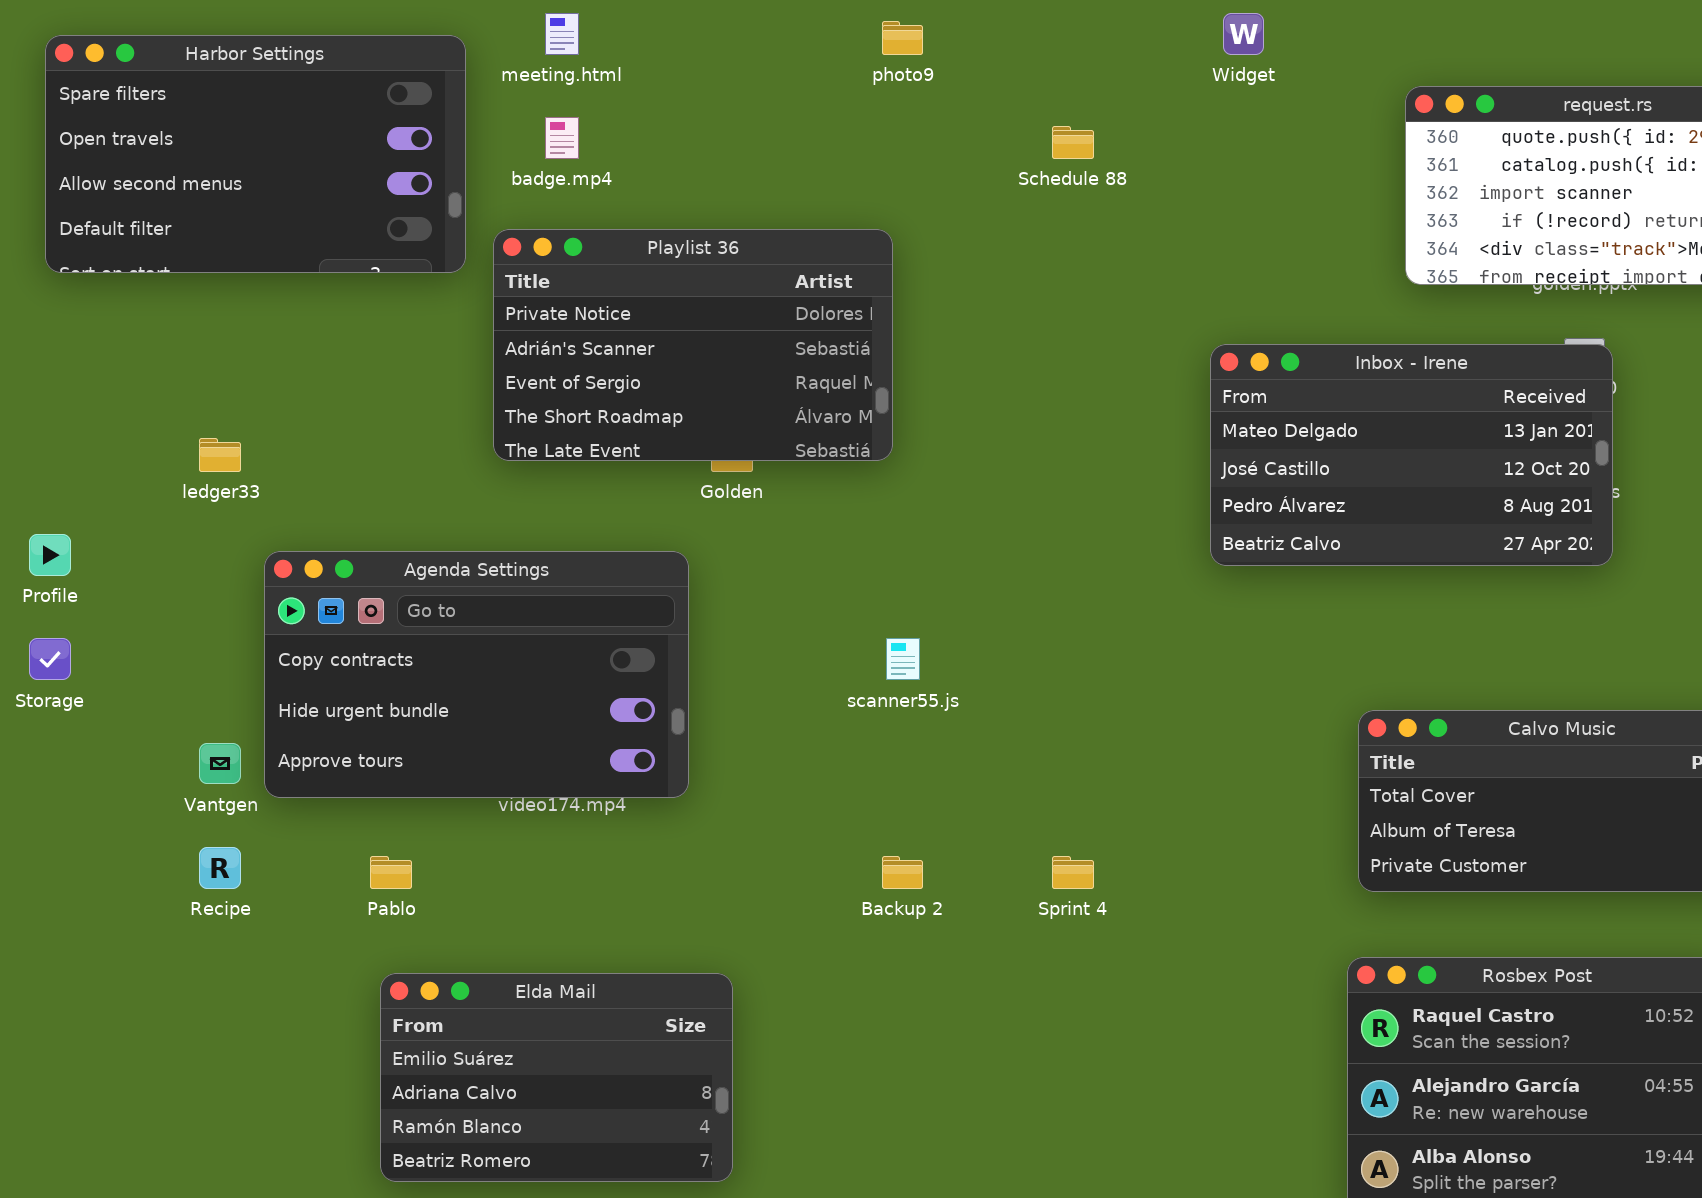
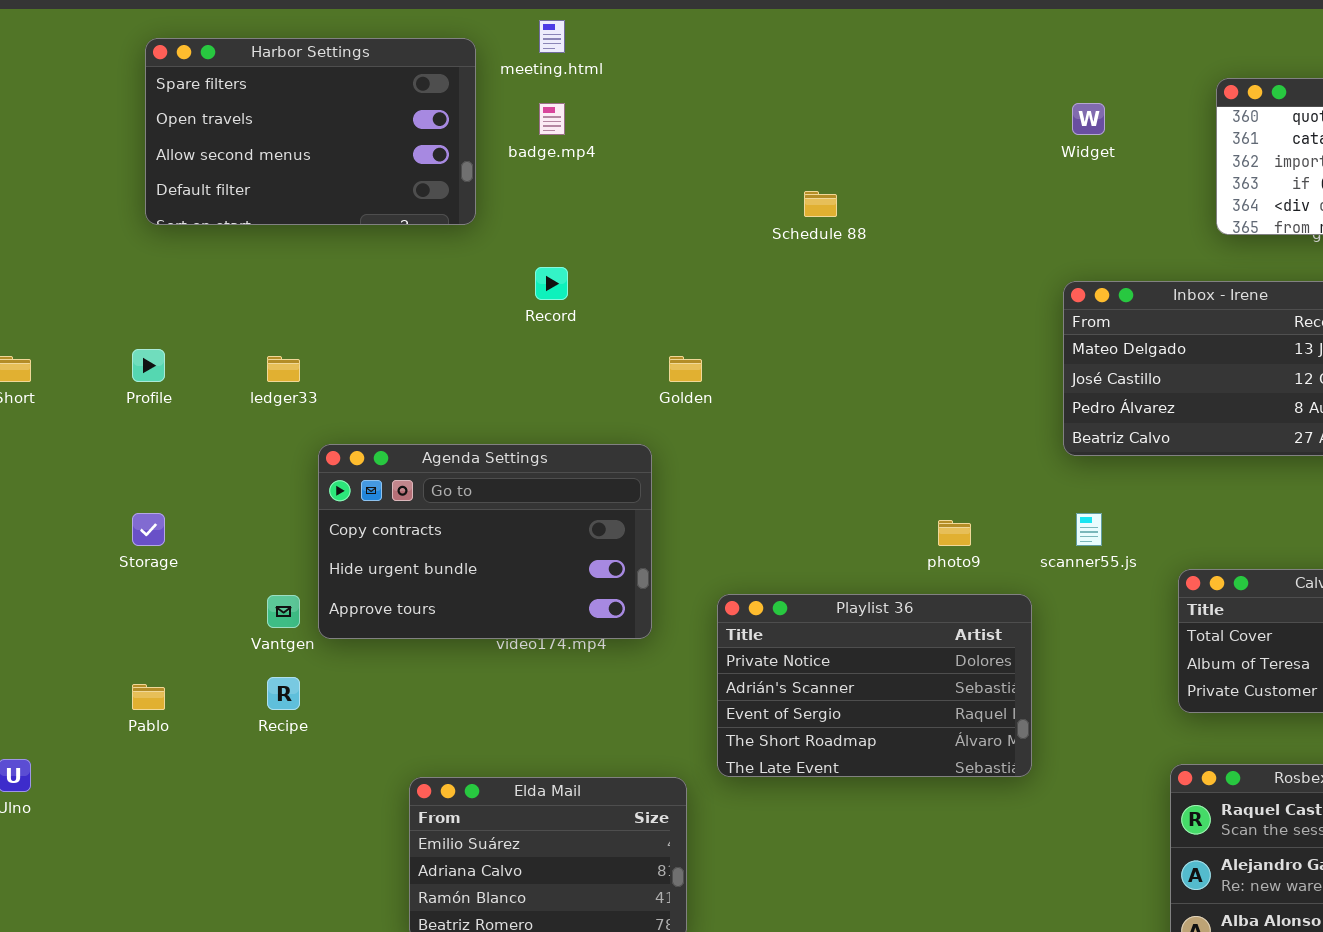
Widget: [1223,13,1264,55] -> [1072,103,1105,135], moved
photo9: [882,21,923,55] -> [938,520,971,546], moved
Schedule 88: [1052,126,1094,159] -> [804,191,837,217], moved
Playlist 36: [493,229,893,461] -> [717,594,1032,777], moved
Profile: [29,534,71,576] -> [132,349,165,382], moved
scanner55.js: [886,638,920,680] -> [1076,513,1102,546], moved
Pablo: [370,856,412,889] -> [132,684,165,710], moved

